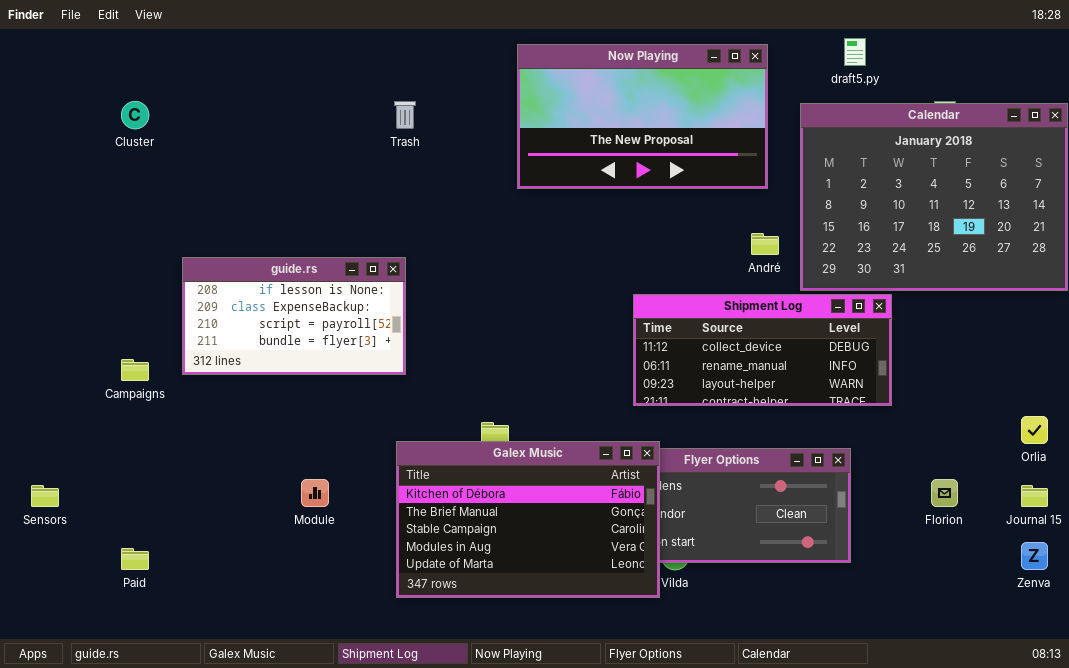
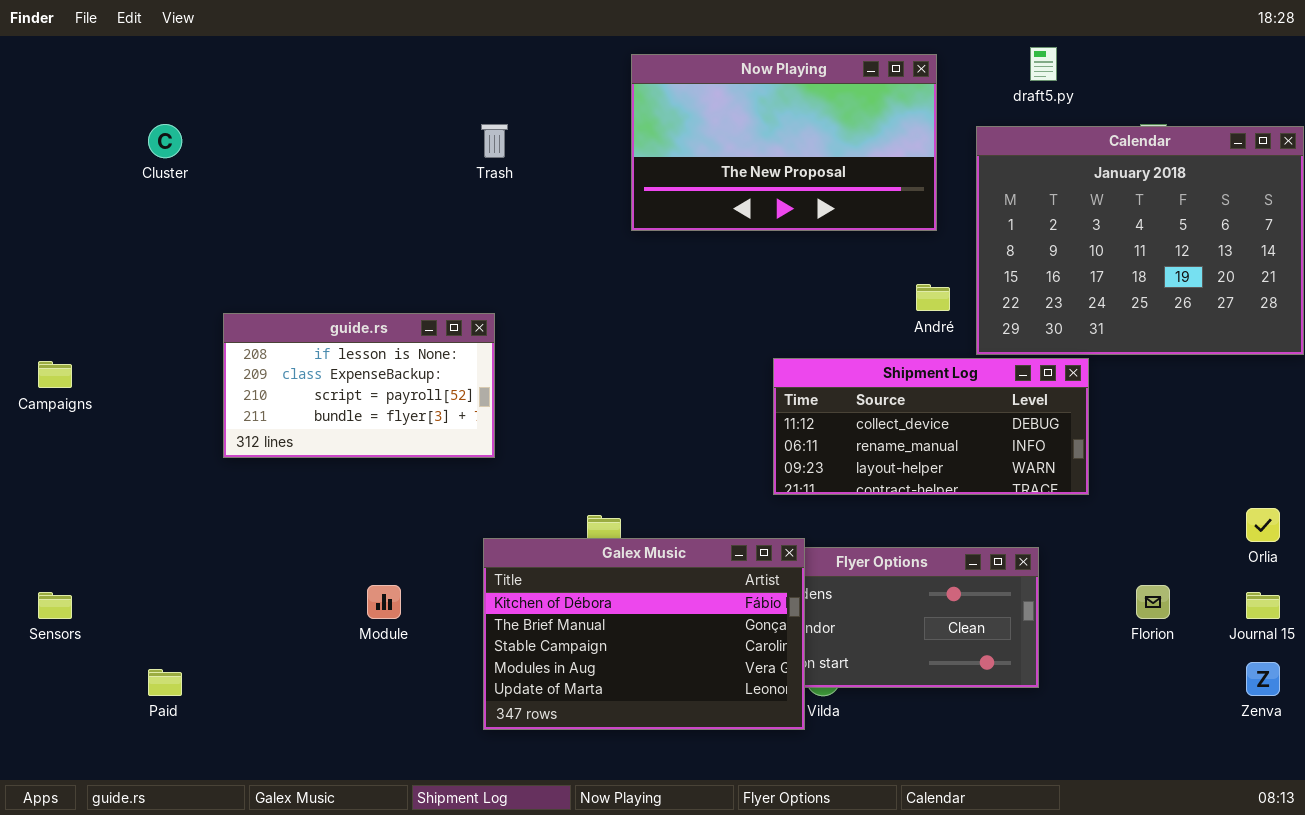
Campaigns: [121,359,149,381] -> [38,361,72,388], moved

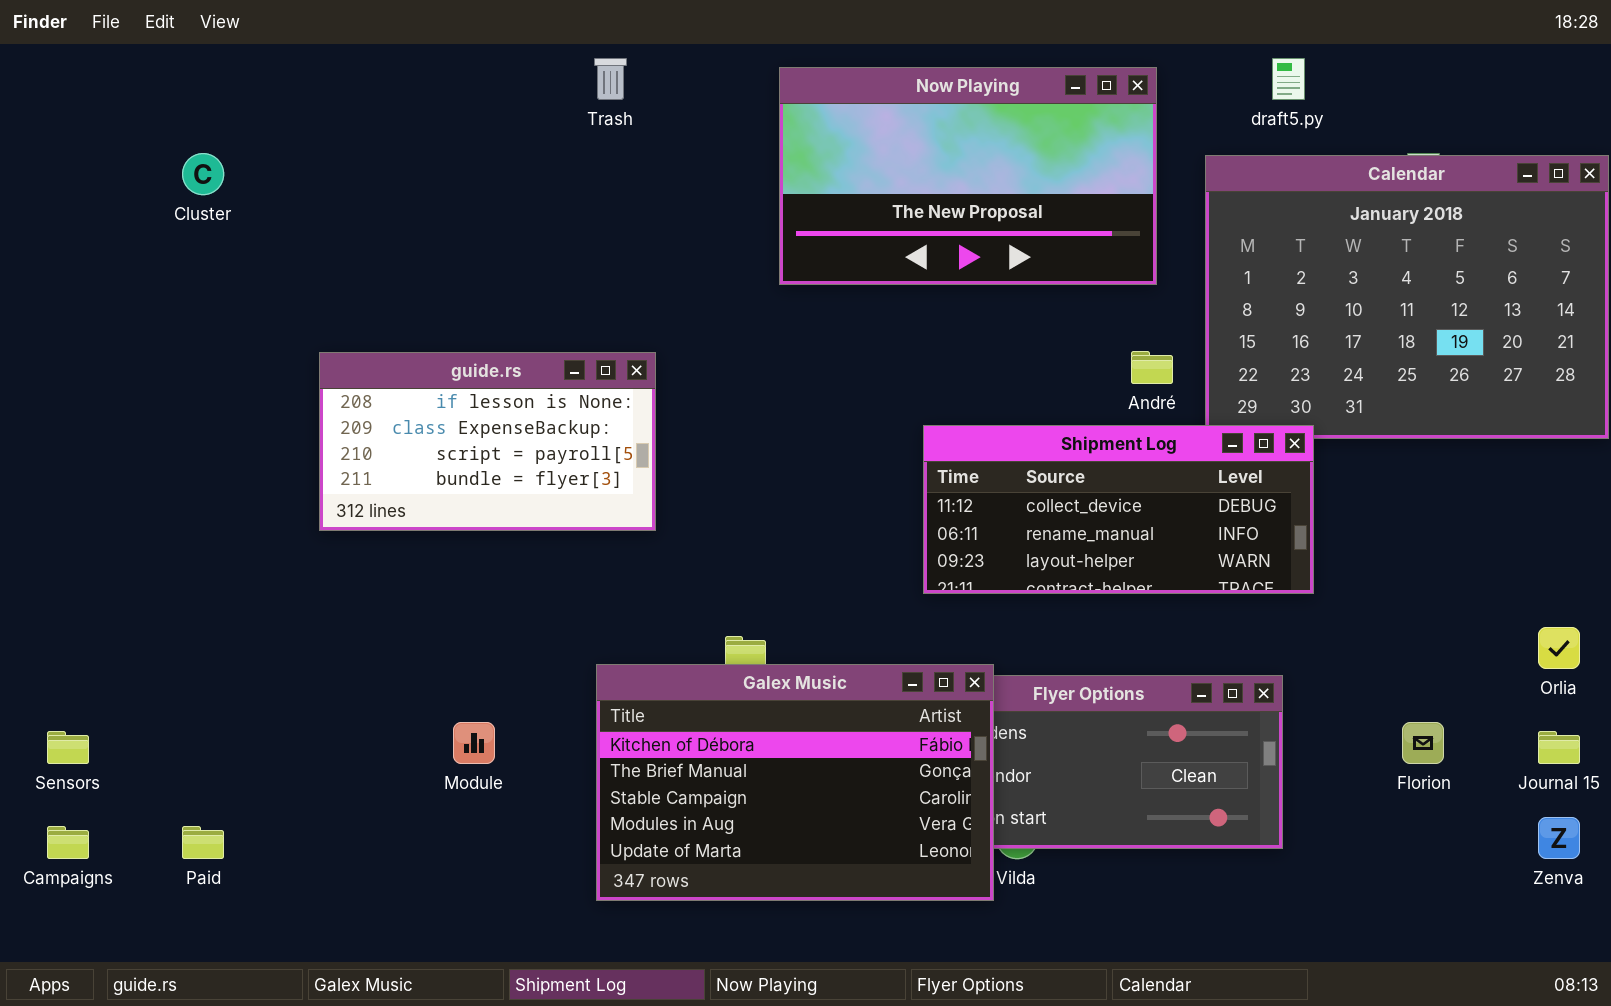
Trash: [481,124,508,158] -> [594,58,627,100], moved
guide.rs: [223,313,495,458] -> [319,352,656,531], moved
Shipment Log: [773,358,1089,495] -> [923,425,1314,594], moved
Campaigns: [38,361,72,388] -> [47,826,89,859], moved

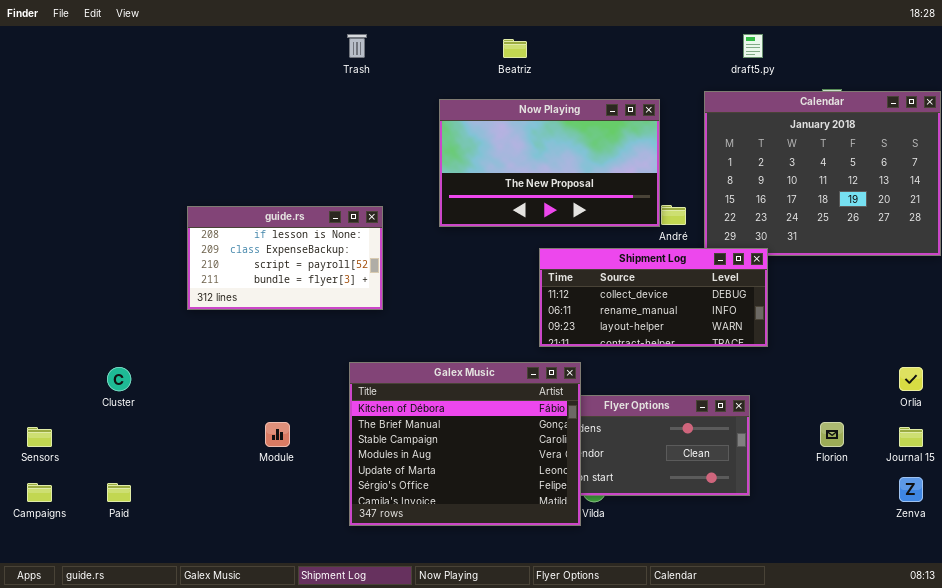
Now Playing: [779,67,1157,285] -> [439,99,660,227], moved
Cluster: [182,153,224,195] -> [107,367,131,391], moved
Galex Music: [596,664,994,901] -> [349,362,581,526], resized

